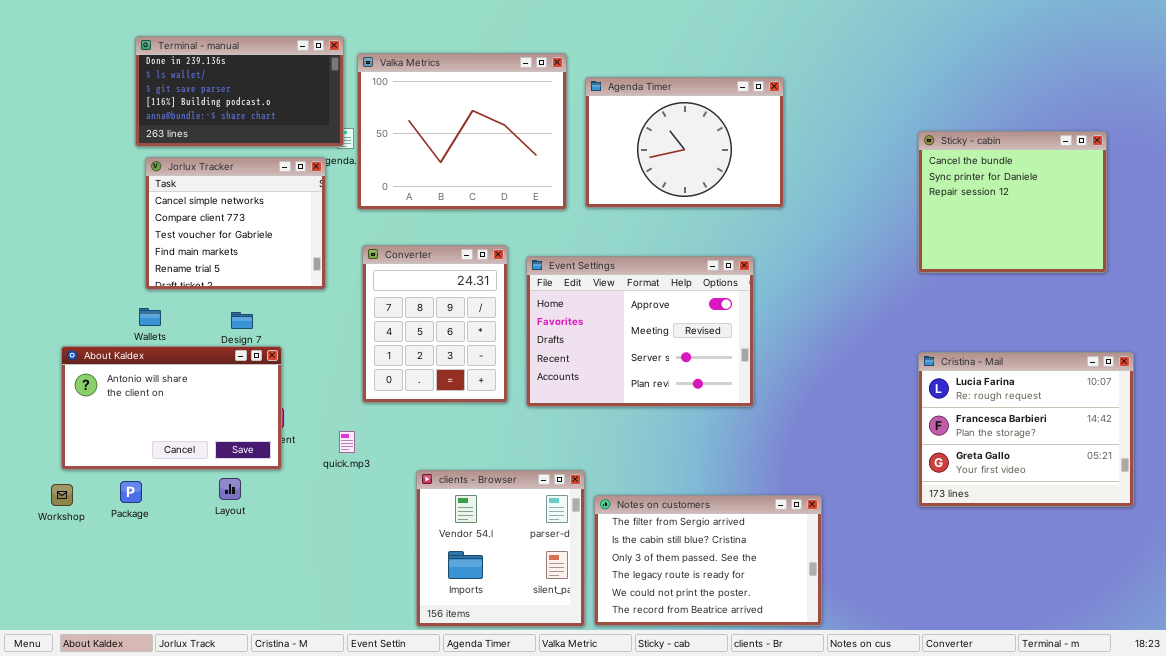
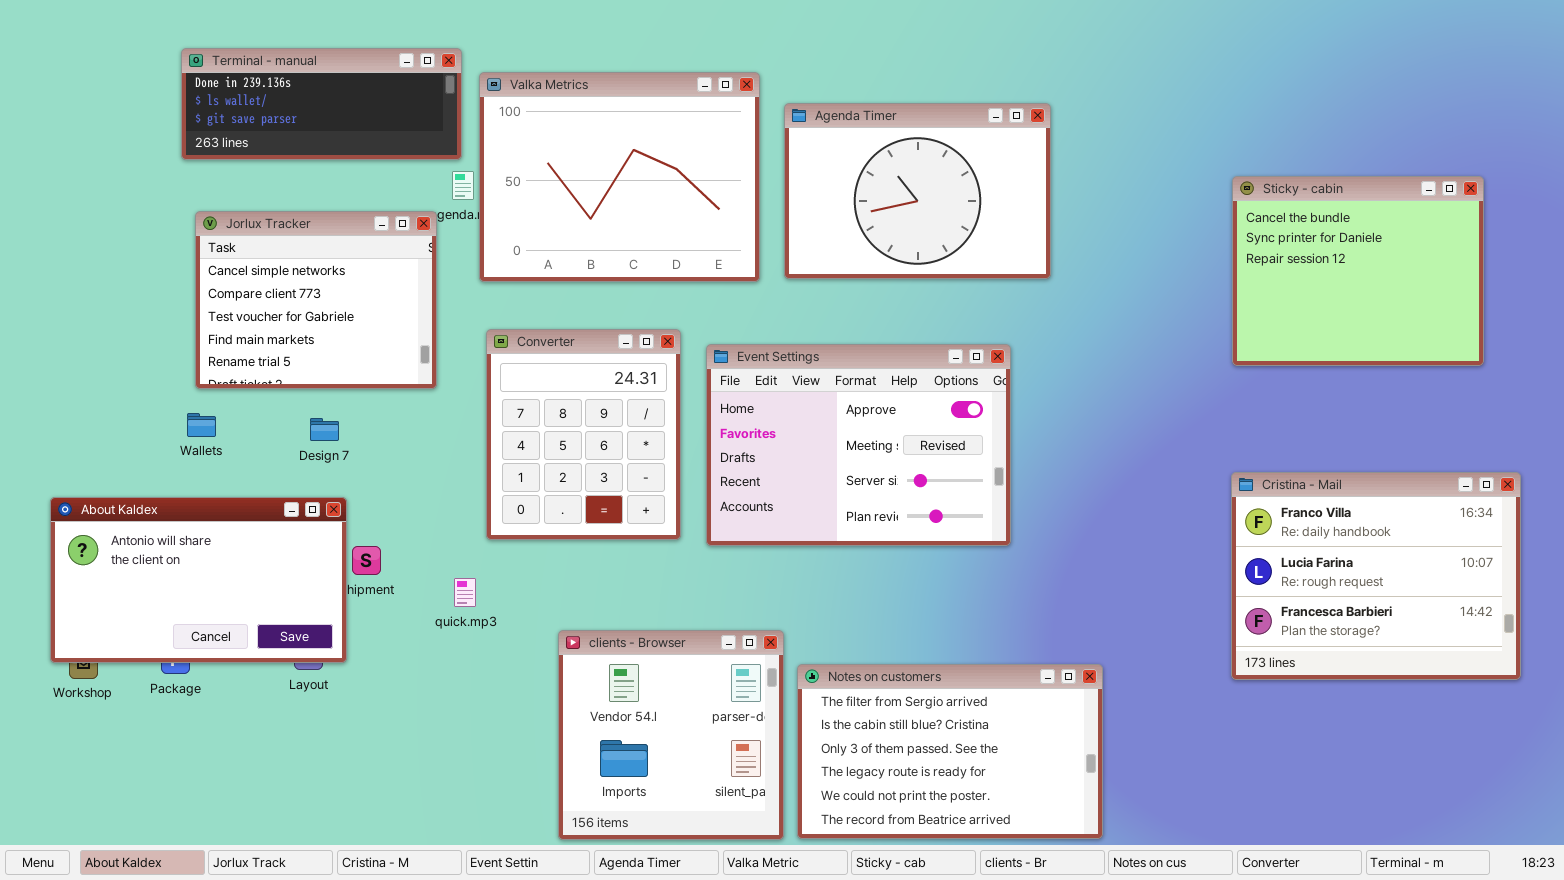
Terminal - manual: [135,36,344,147] -> [181,48,462,160], resized
About Kaldex: [61,346,282,470] -> [50,497,347,663], moved
Cristina - Mail: [918,352,1134,507] -> [1231,472,1521,680], scrolled up 1 row

